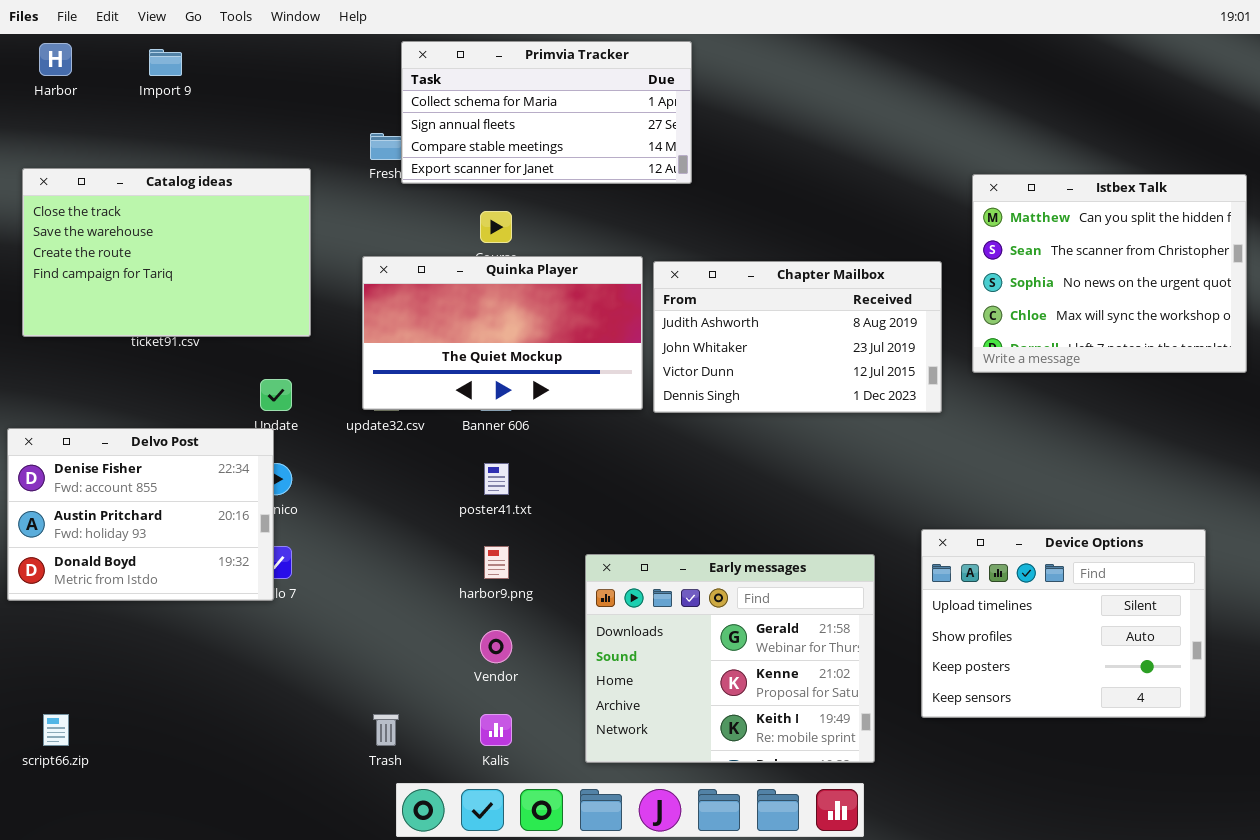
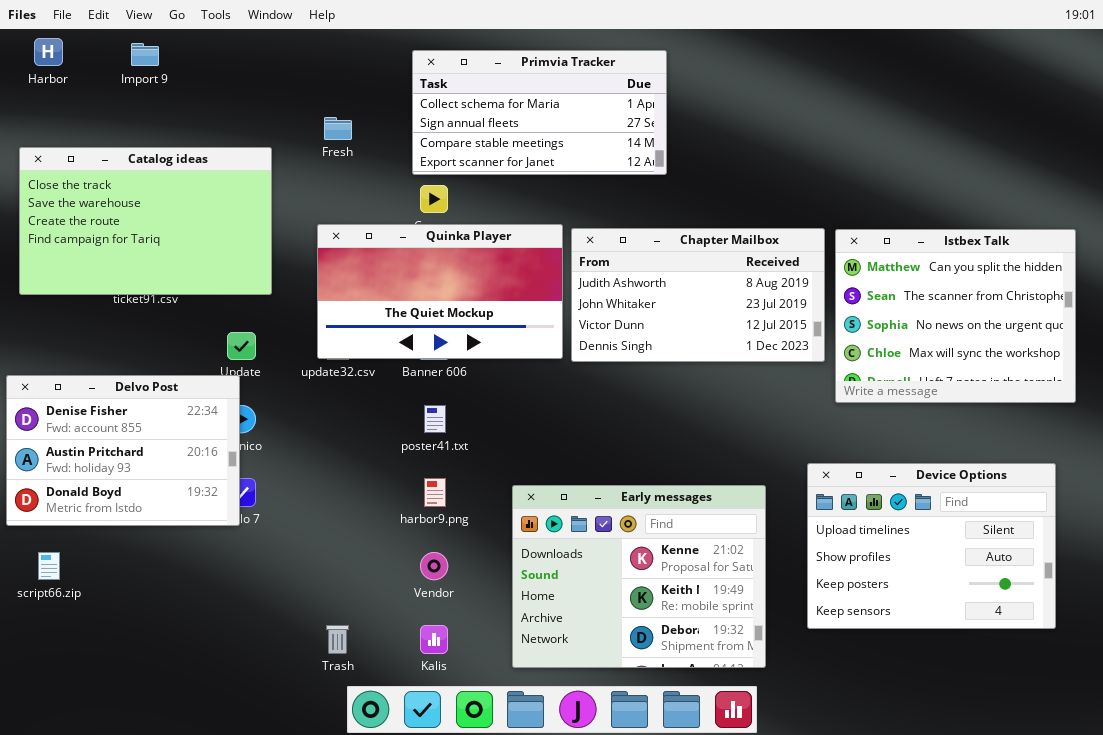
Primvia Tracker: [401,41,692,184] -> [412,50,667,175], moved
Istbex Talk: [972,174,1247,373] -> [835,229,1076,403], moved
Early messages: [585,554,875,763] -> [512,485,766,668], scrolled down 1 row
script66.zip: [43,714,69,746] -> [38,552,60,580], moved

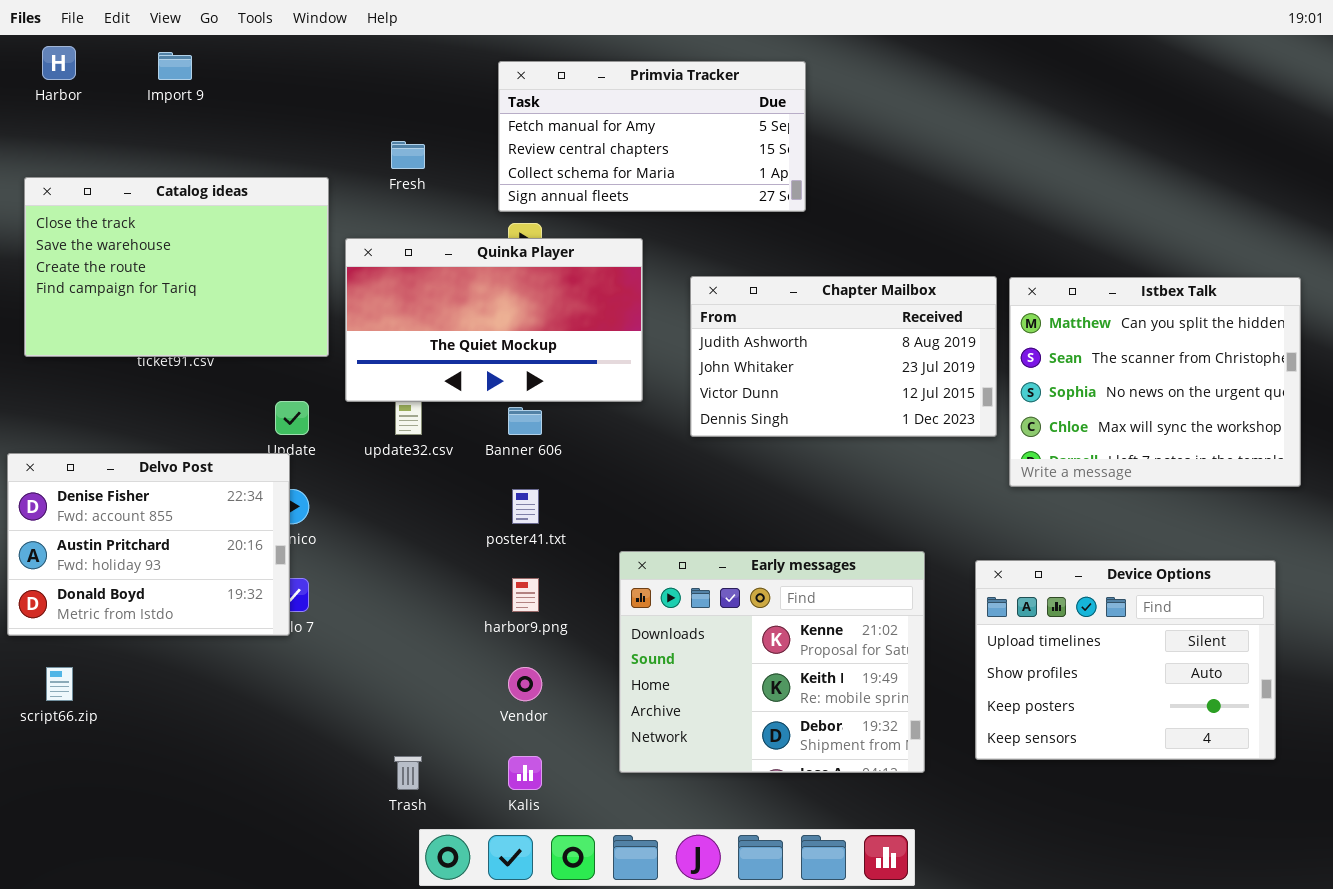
Primvia Tracker: [412,50,667,175] -> [498,61,806,212], scrolled up 2 rows
Quinka Player: [317,224,563,359] -> [345,238,643,402], moved
Early messages: [512,485,766,668] -> [619,551,925,773], moved

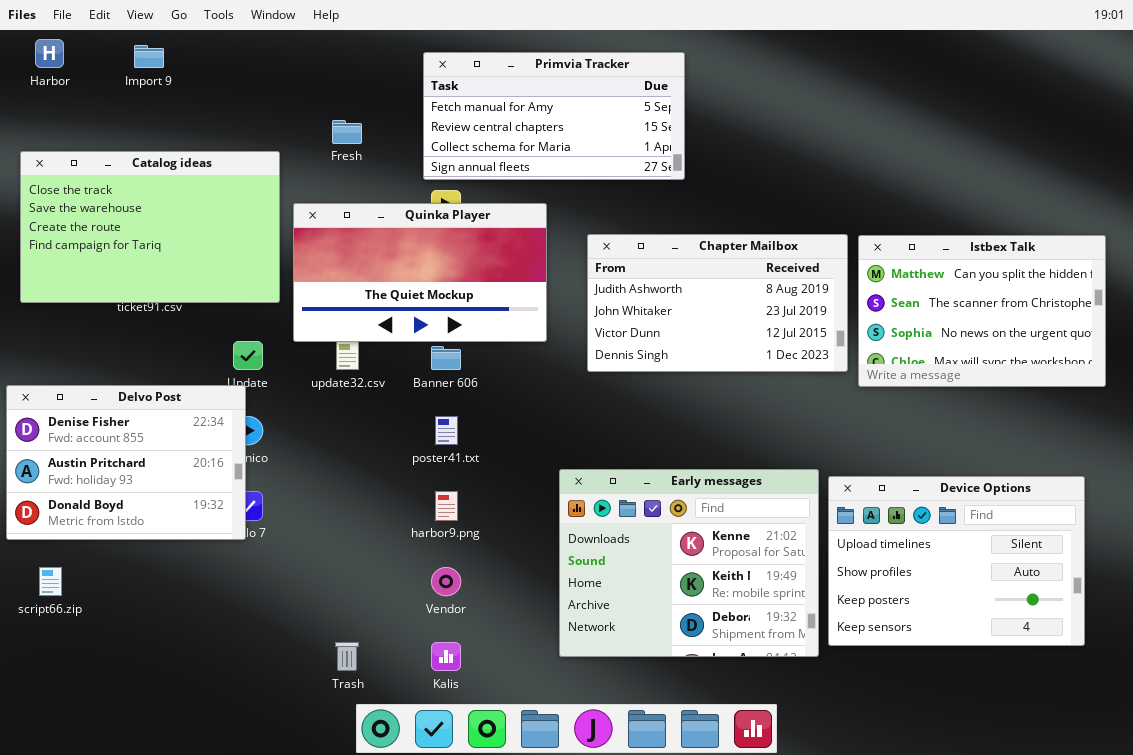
Istbex Talk: [1009,277,1301,487] -> [858,235,1106,387], resized
Early messages: [619,551,925,773] -> [559,469,819,657], moved

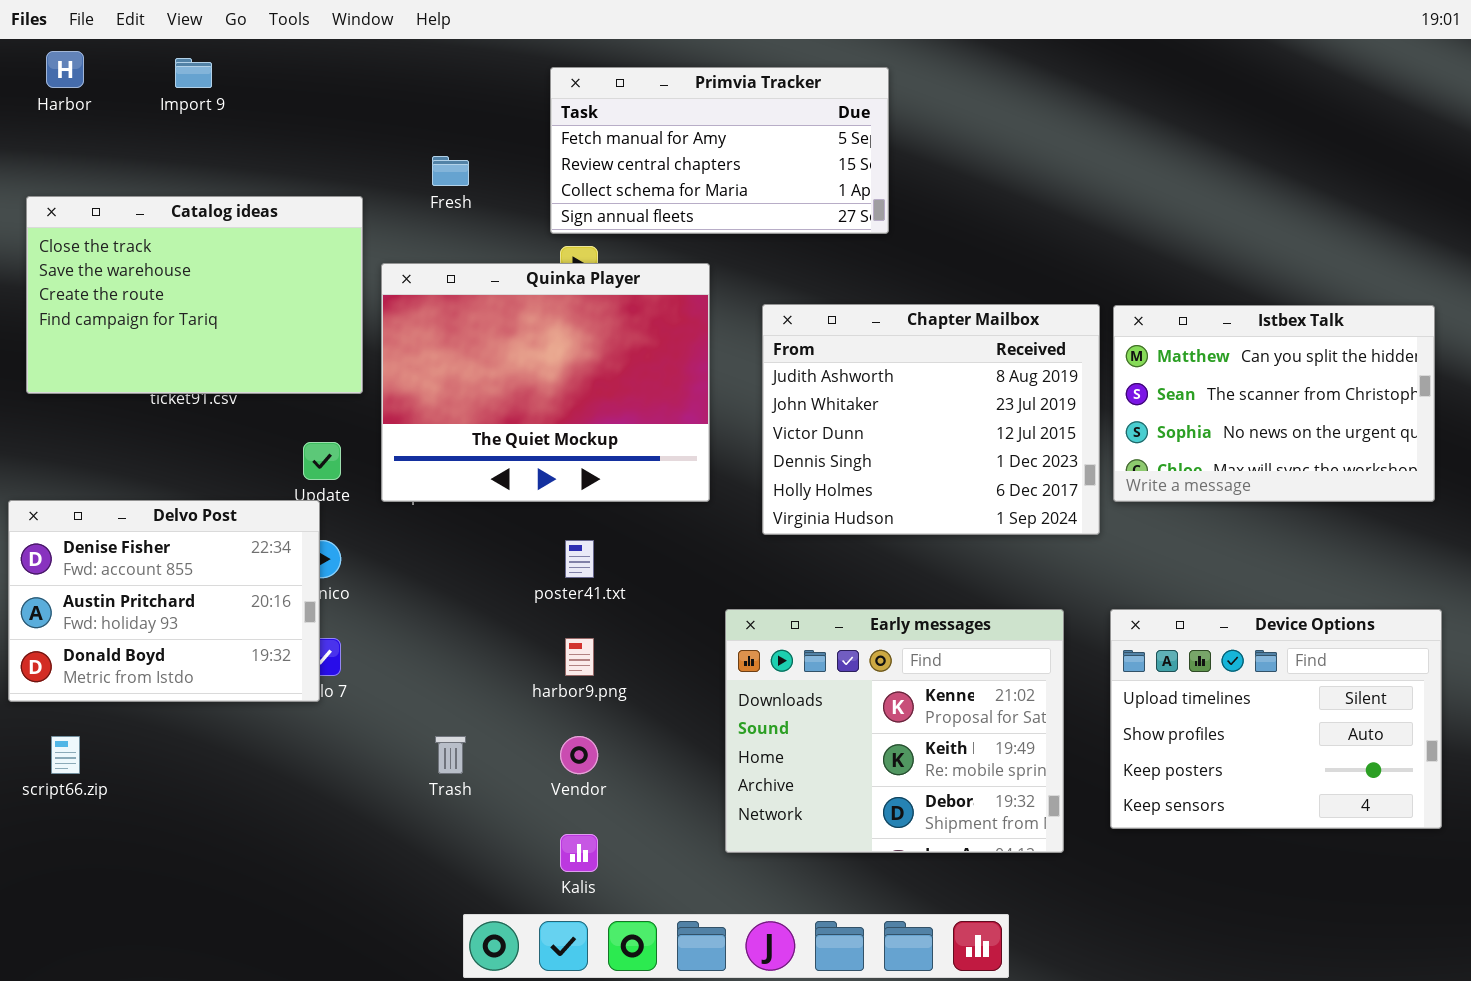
Quinka Player: [293,203,547,342] -> [381,263,710,502], resized
Chapter Mailbox: [587,234,848,372] -> [762,304,1100,535], resized
Device Options: [828,476,1085,646] -> [1110,609,1442,829], moved
Trash: [335,642,359,671] -> [435,736,466,774], moved

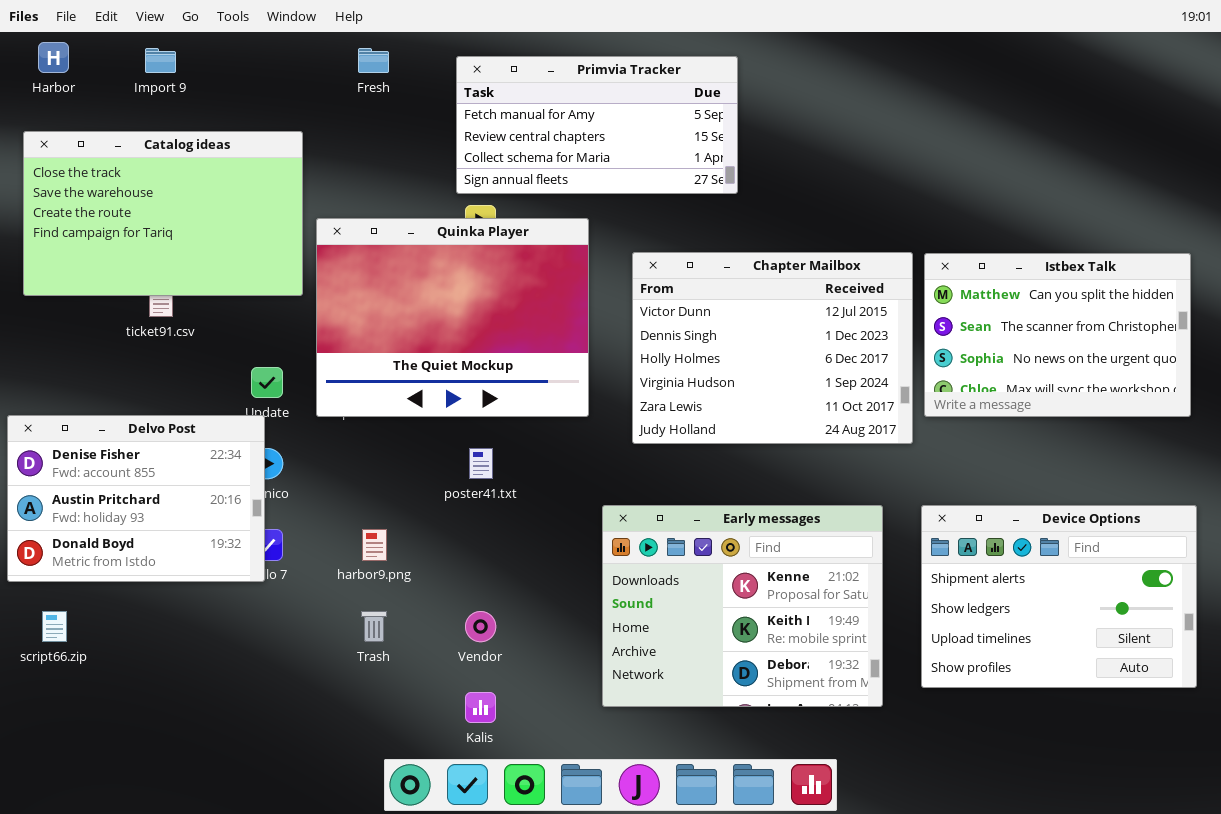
Fresh: [432,156,469,186] -> [358,48,389,73], moved
Catalog ideas: [26,196,363,394] -> [23,131,303,296], moved
Chapter Mailbox: [762,304,1100,535] -> [632,252,913,444], scrolled down 2 rows
Device Options: [1110,609,1442,829] -> [921,505,1197,688], scrolled up 2 rows
harbor9.png: [565,638,594,676] -> [362,529,387,561], moved

